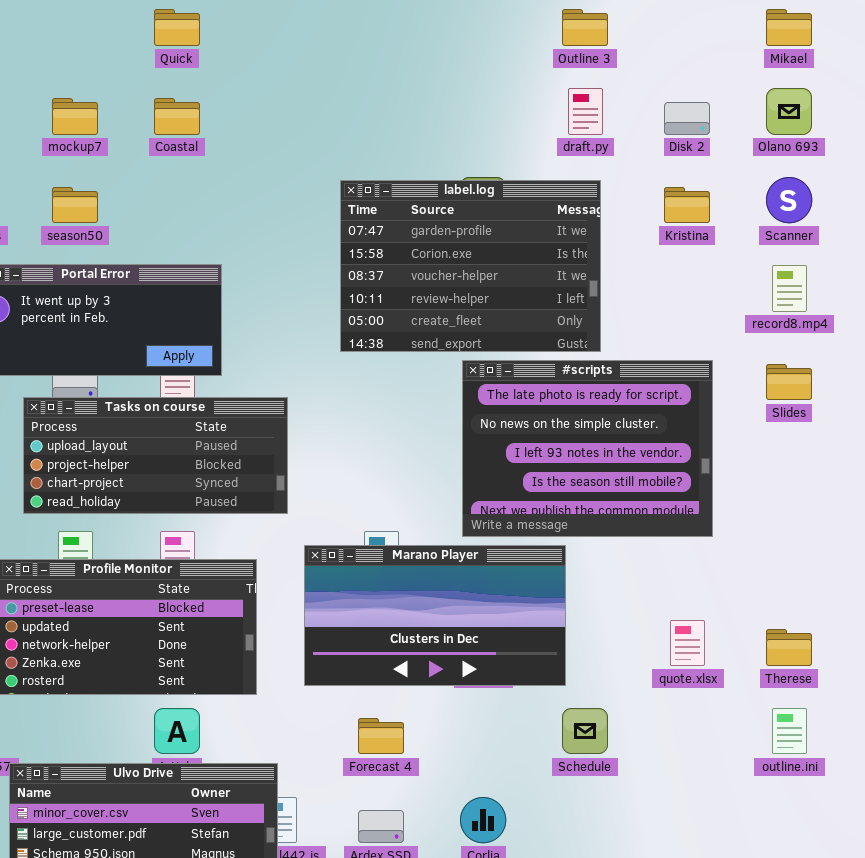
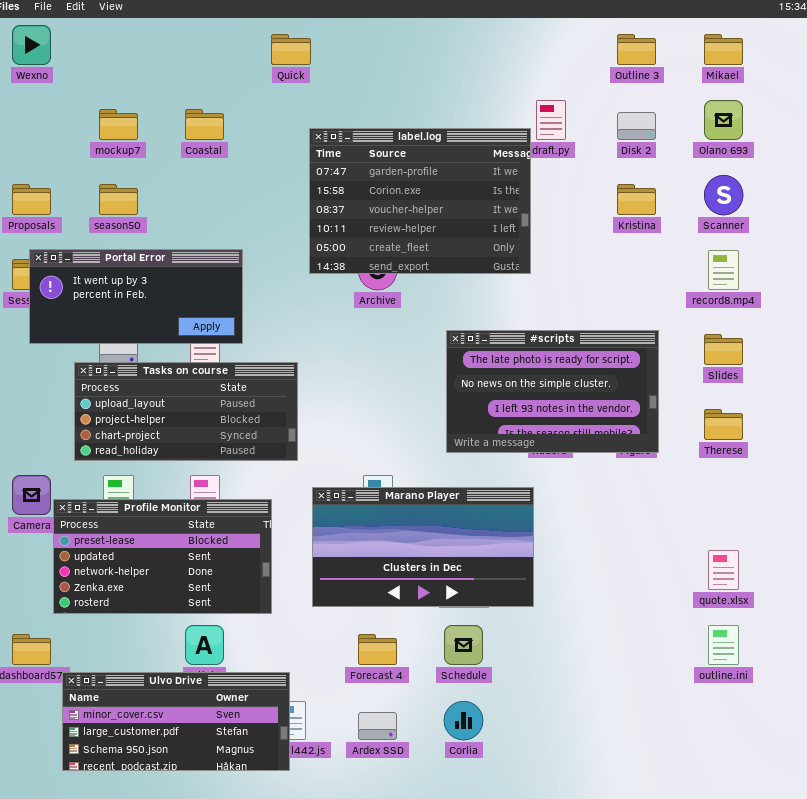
Quick: [154,9,200,46] -> [271,34,311,65], moved
Outline 3: [562,9,608,46] -> [617,34,656,65], moved
label.log: [340,180,601,352] -> [309,128,531,274], moved
#scripts: [462,360,713,537] -> [446,330,659,453], resized
quote.xlsx: [670,620,705,666] -> [708,550,739,590], moved
Therese: [766,629,812,666] -> [704,409,743,440], moved
Schedule: [562,708,608,754] -> [444,625,483,665], moved

